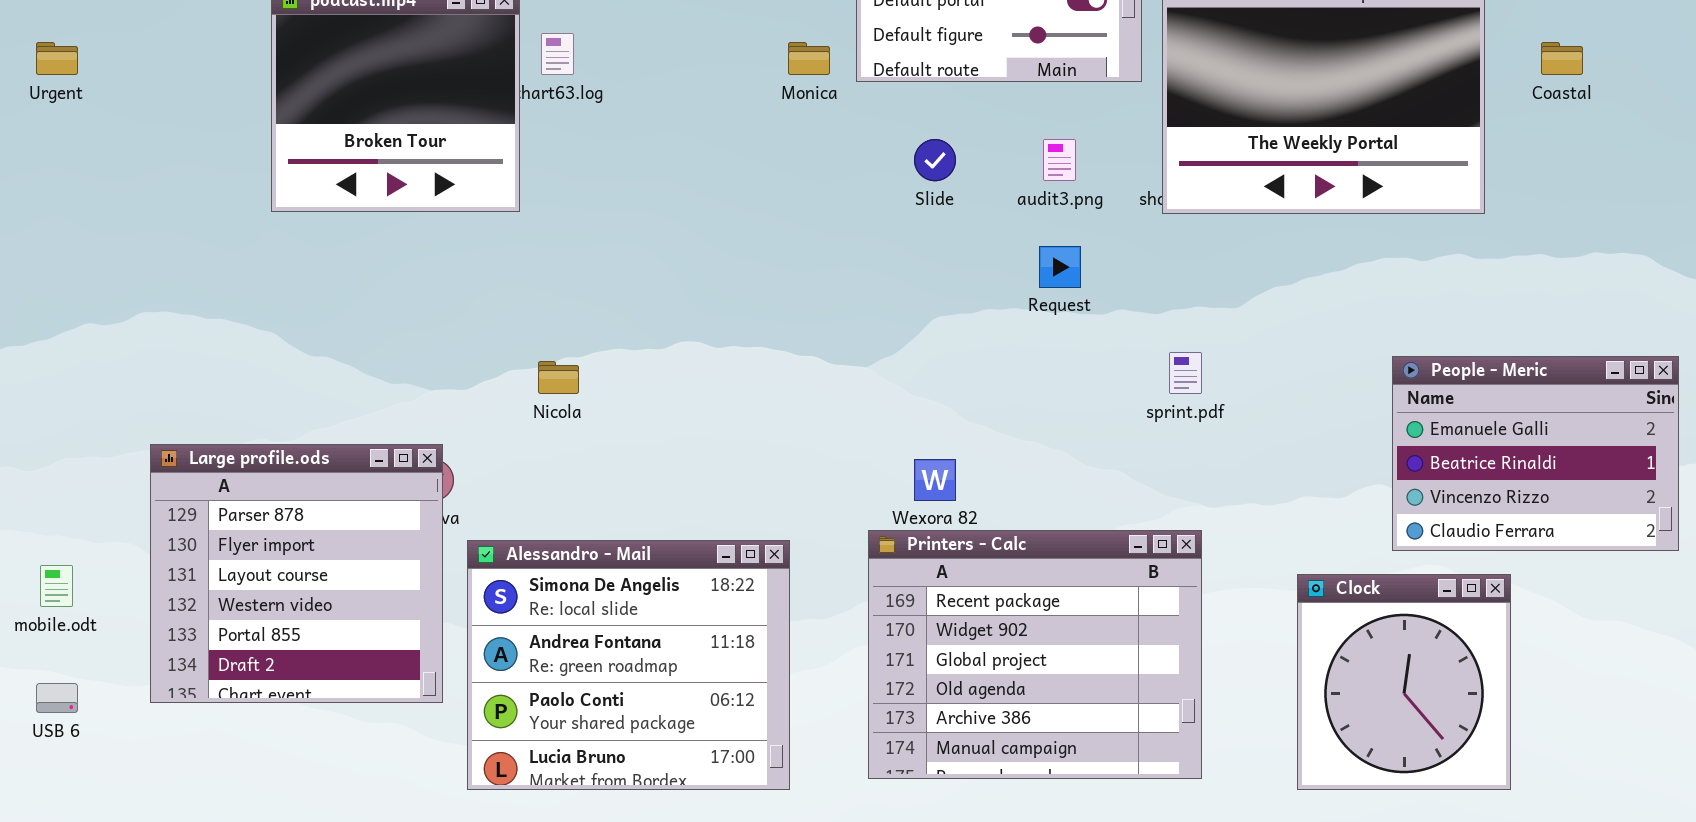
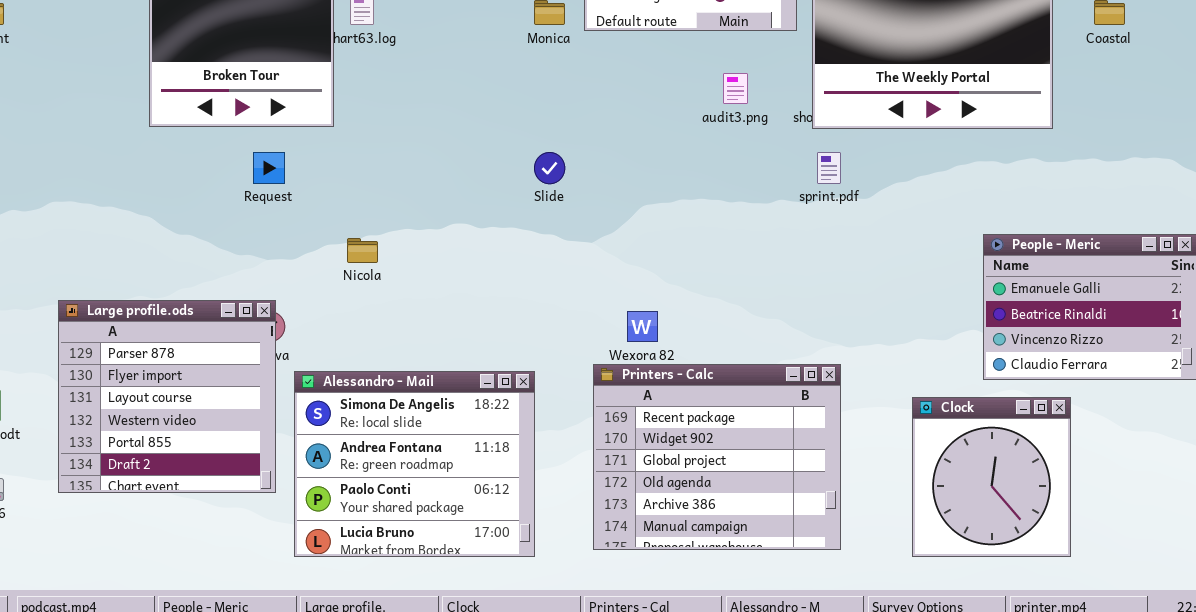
Slide: [914,139,956,181] -> [534,152,565,184], moved
Request: [1039,246,1081,288] -> [253,152,285,184], moved
sprint.pdf: [1169,352,1202,394] -> [817,152,841,184], moved

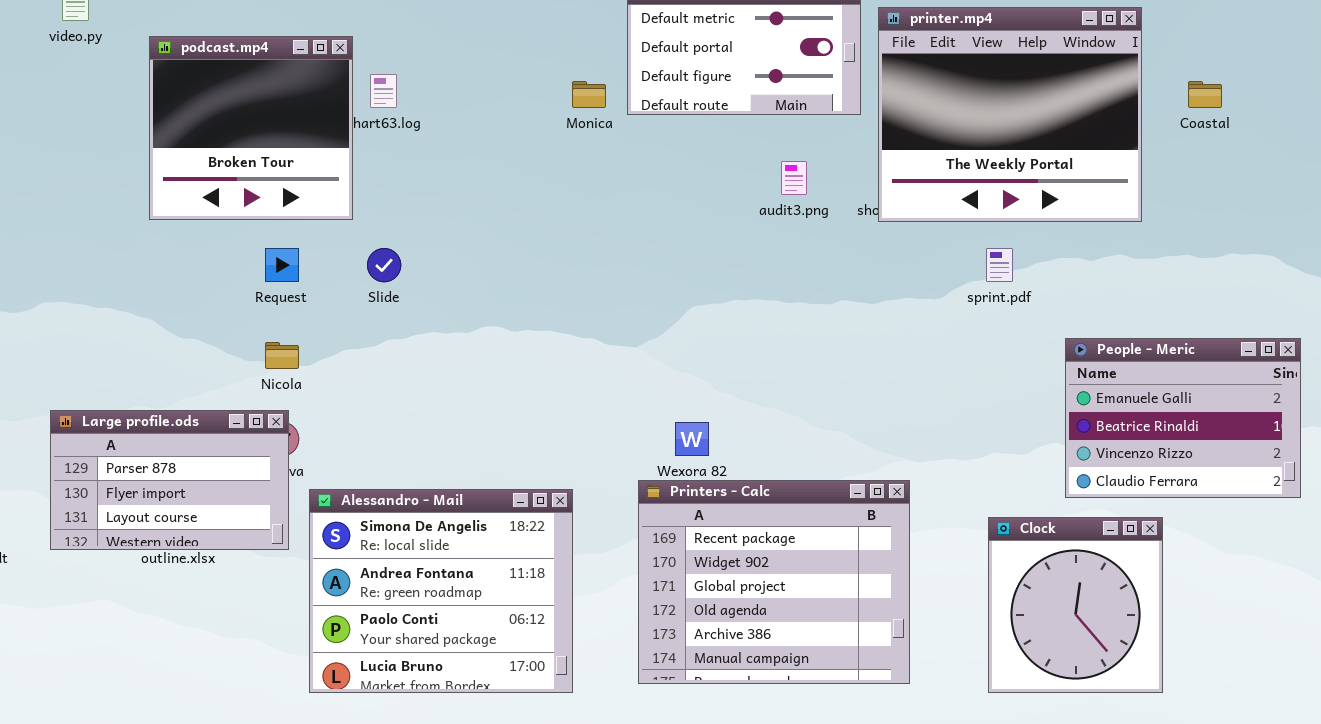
Slide: [534,152,565,184] -> [367,248,401,282], moved
sprint.pdf: [817,152,841,184] -> [986,248,1013,282], moved
Nicola: [347,238,378,263] -> [265,342,299,369], moved
Large profile.ods: [58,300,276,493] -> [50,410,289,550], resized

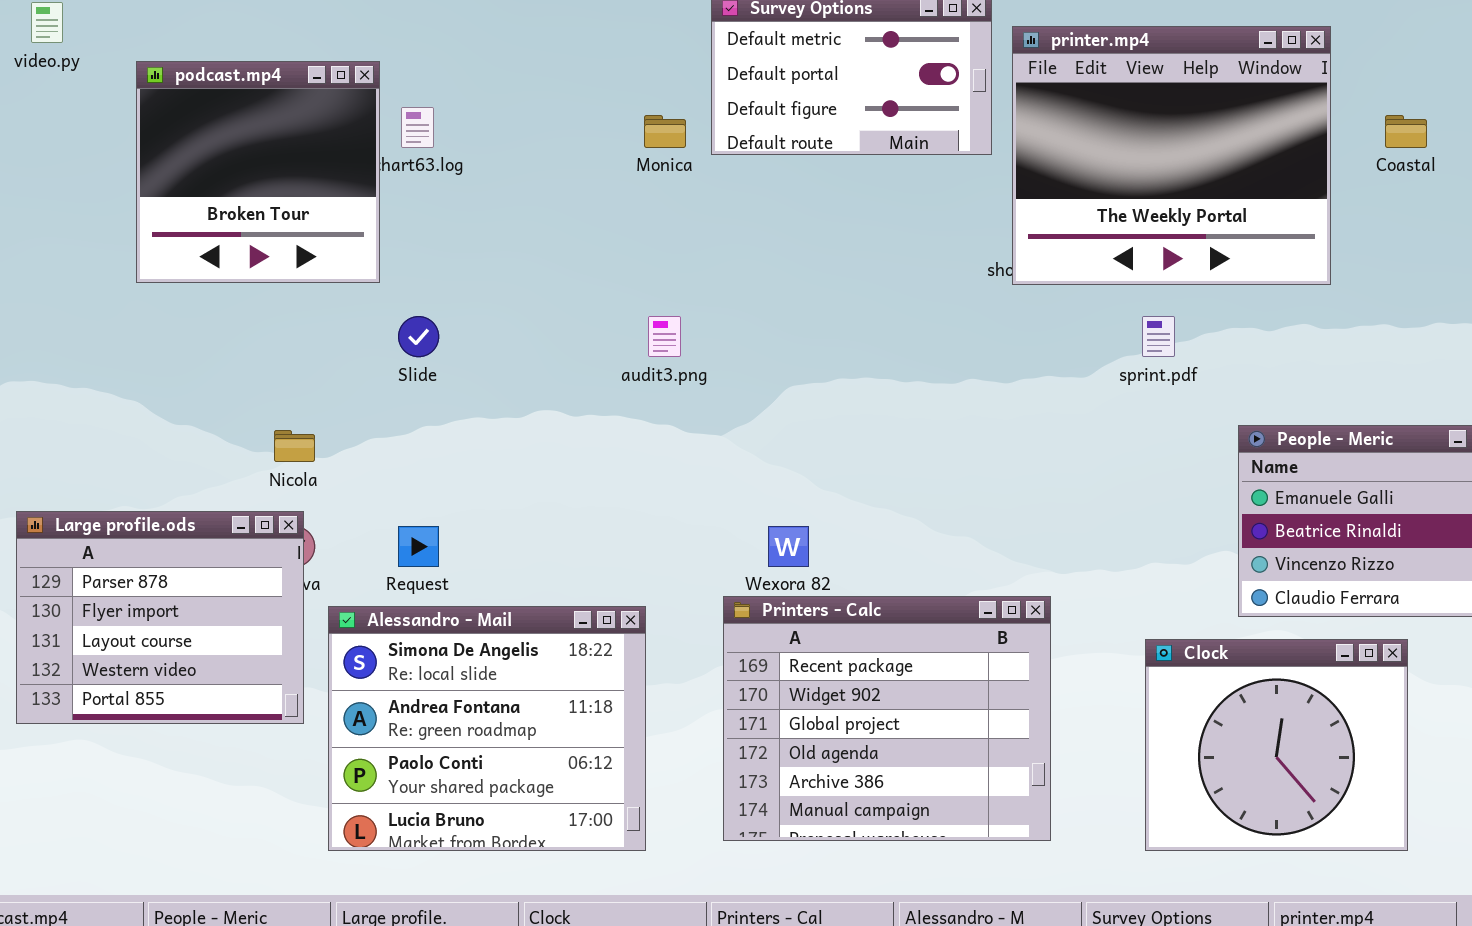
audit3.png: [781,161,807,195] -> [648,316,681,357], moved
Request: [265,248,299,282] -> [398,526,439,567], moved
Large profile.ods: [50,410,289,550] -> [16,511,304,724], resized
Clock: [988,517,1163,693] -> [1145,639,1408,851], resized

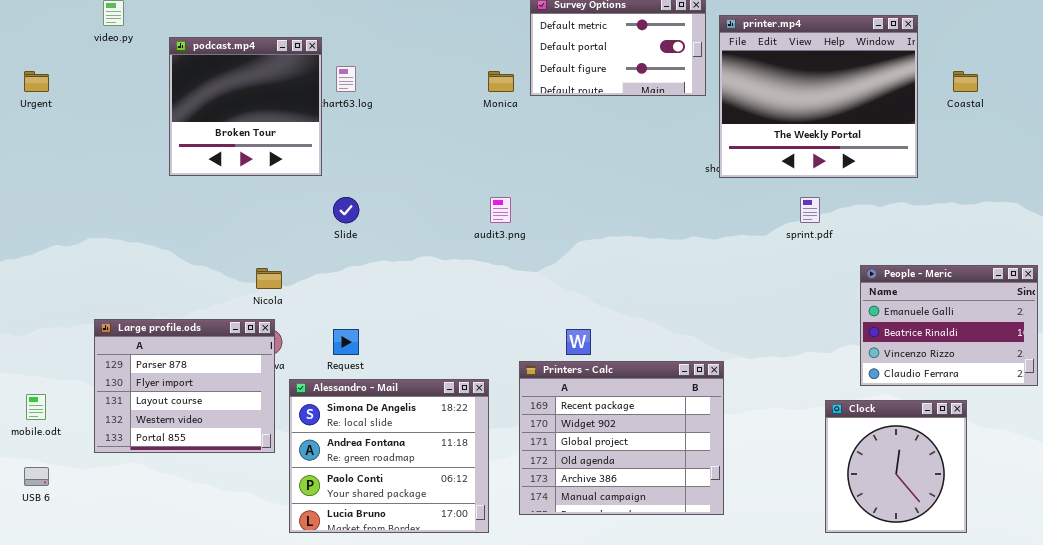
Printers - Calc: [723,596,1051,841] -> [519,361,724,515], moved
Clock: [1145,639,1408,851] -> [825,400,967,533], resized

